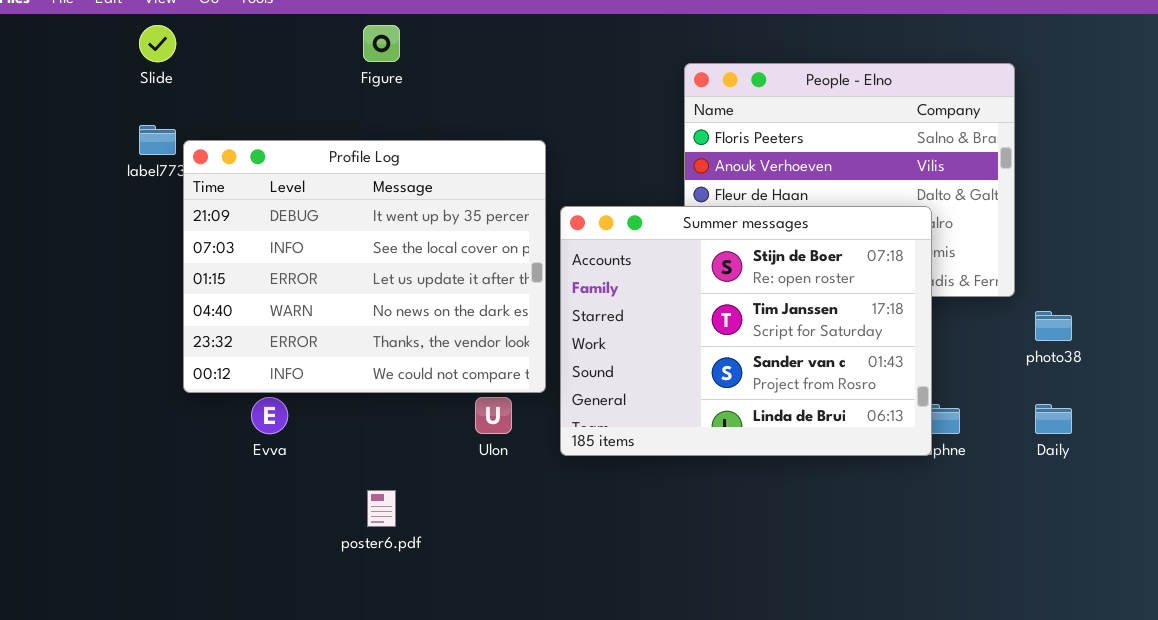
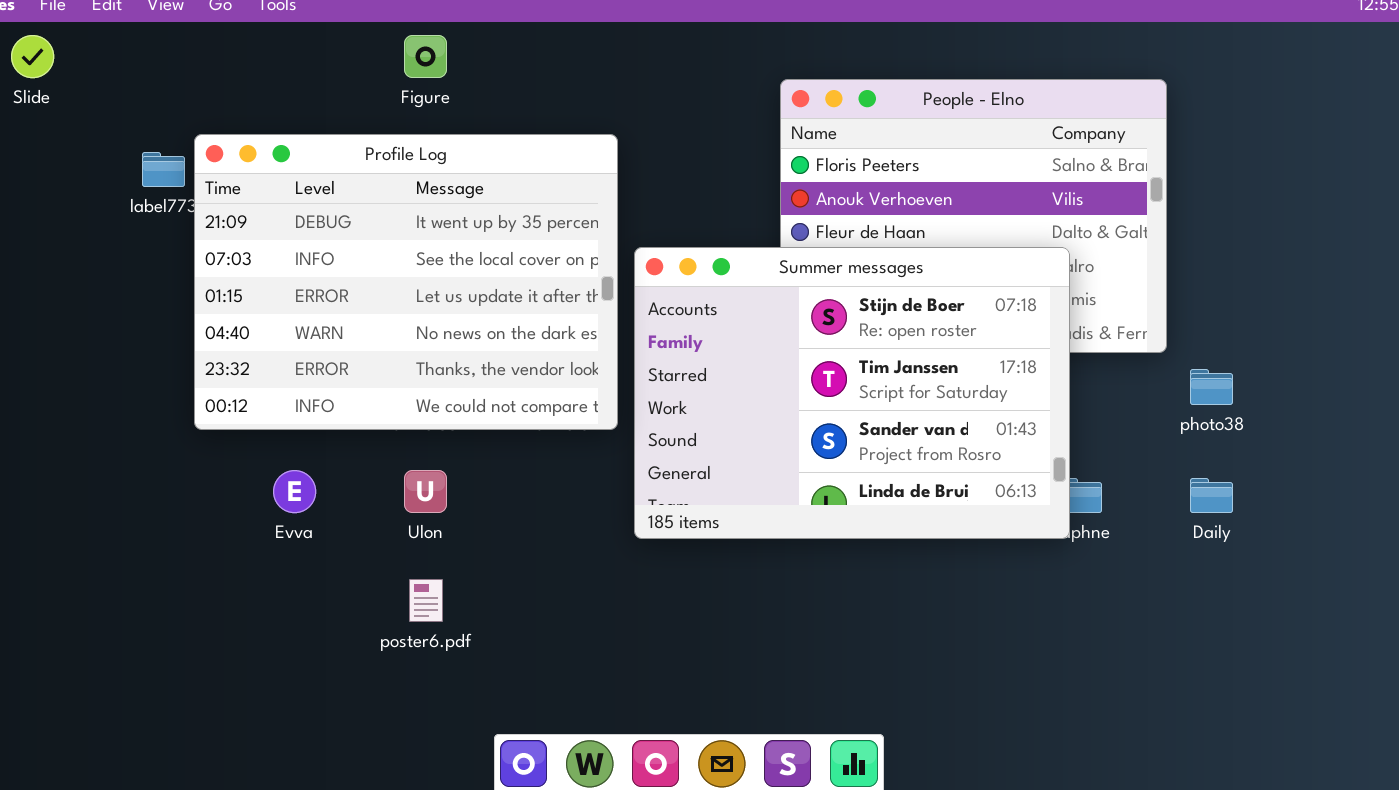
Slide: [139,25,176,62] -> [11,35,54,78], moved
Profile Log: [183,140,546,393] -> [194,134,618,430], moved
Ulon: [475,397,512,434] -> [404,470,447,513], moved

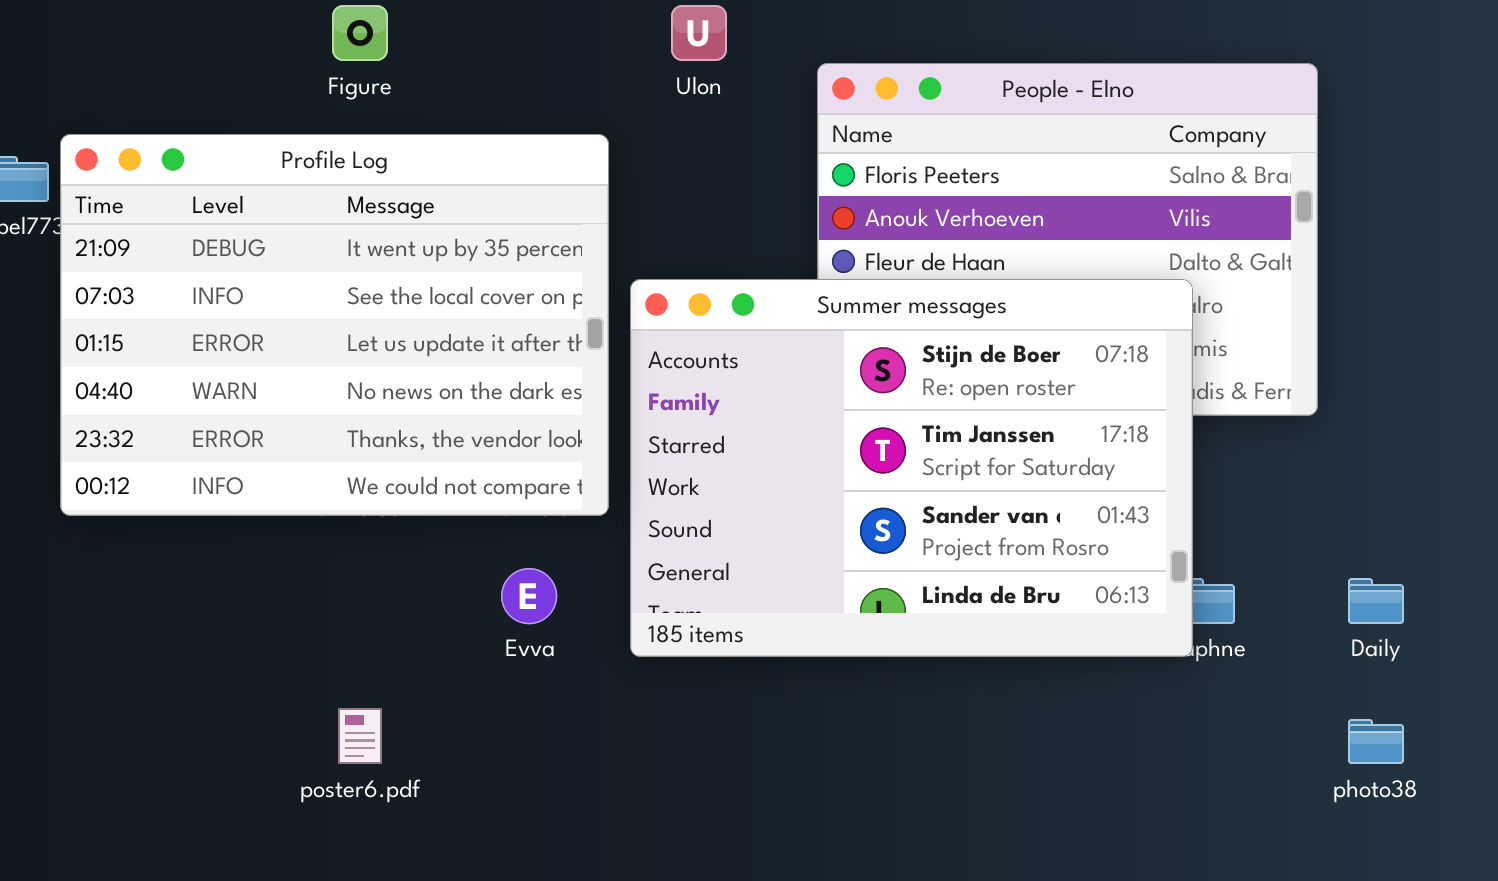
photo38: [1190,369,1233,405] -> [1348,719,1404,764], moved
Evva: [273,470,316,513] -> [501,568,557,624], moved
Ulon: [404,470,447,513] -> [671,5,727,61], moved

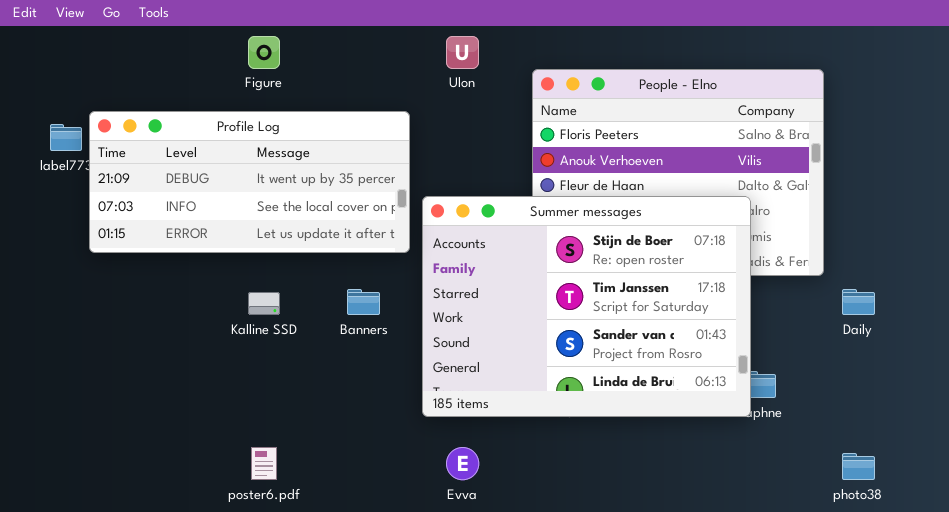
Profile Log: [60,134,609,516] -> [89,111,410,253], resized
Evva: [501,568,557,624] -> [446,447,479,480], moved
Daily: [1348,578,1404,624] -> [842,289,875,315], moved

